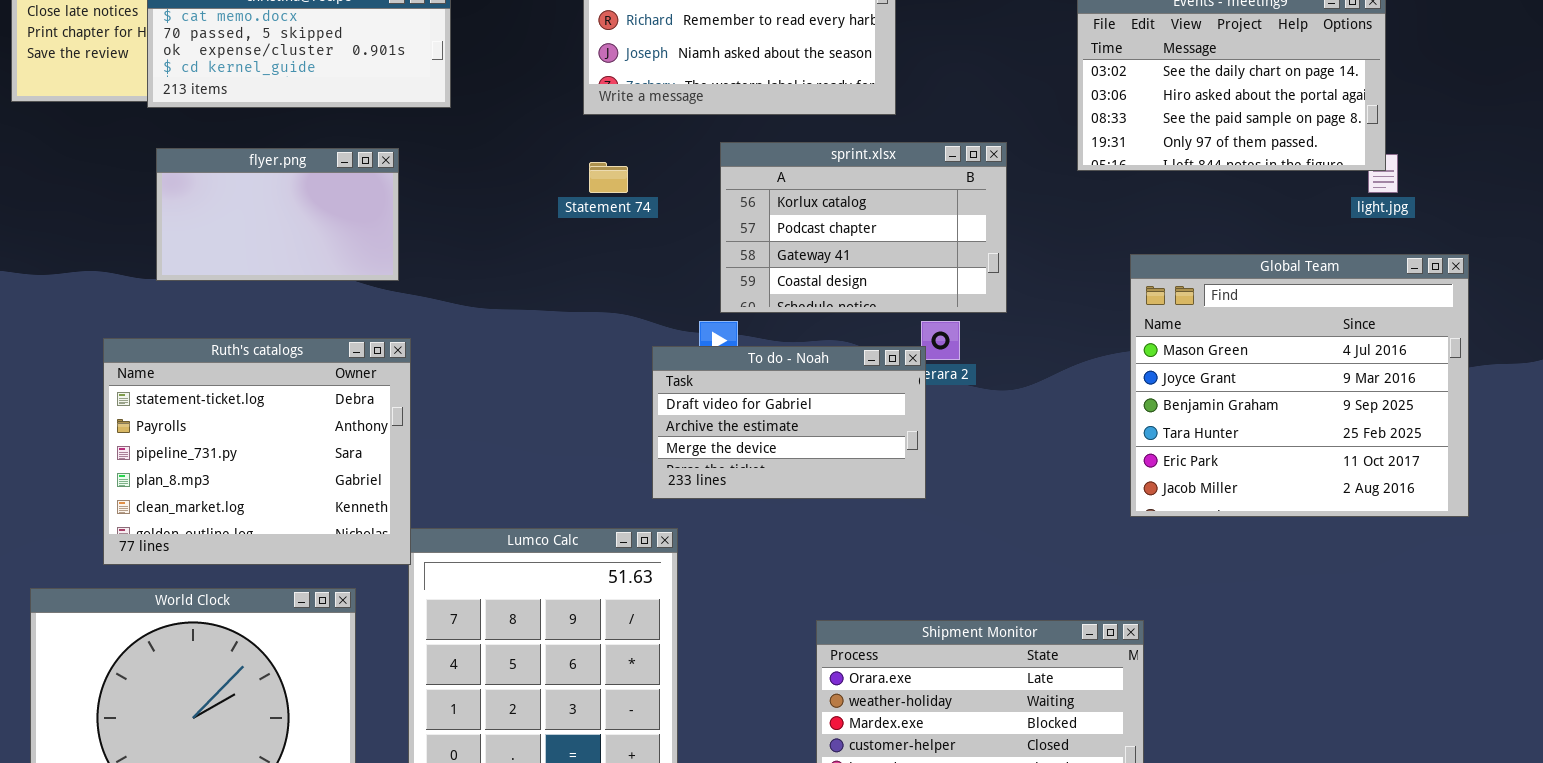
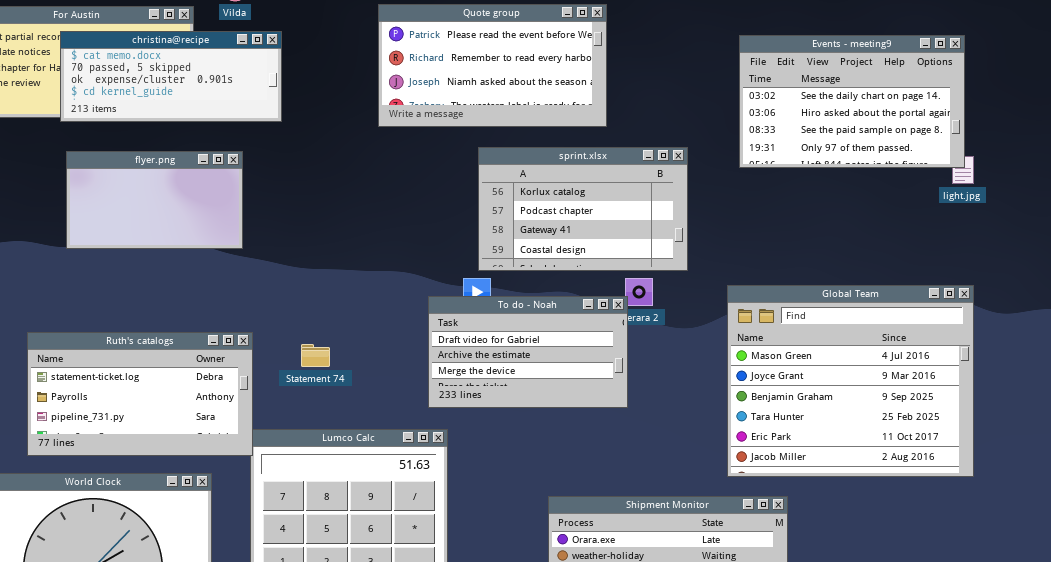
Statement 74: [589,162,628,193] -> [301,344,330,367], moved
Global Team: [1130,254,1469,517] -> [727,285,974,477], moved
Ruth's catalogs: [103,338,411,565] -> [27,332,253,456], resized

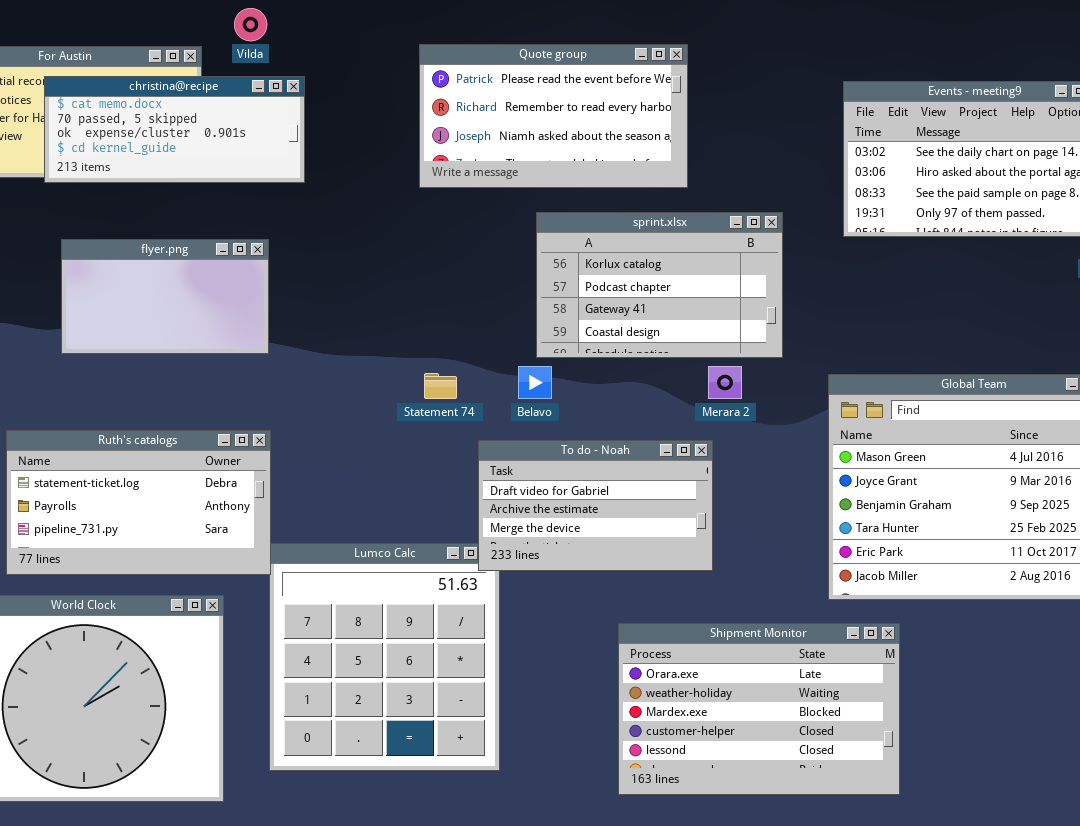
flyer.png: [66,151,243,249] -> [61,239,269,354], moved
To do - Noah: [428,296,628,408] -> [478,440,713,571], moved
Statement 74: [301,344,330,367] -> [424,373,457,399], moved

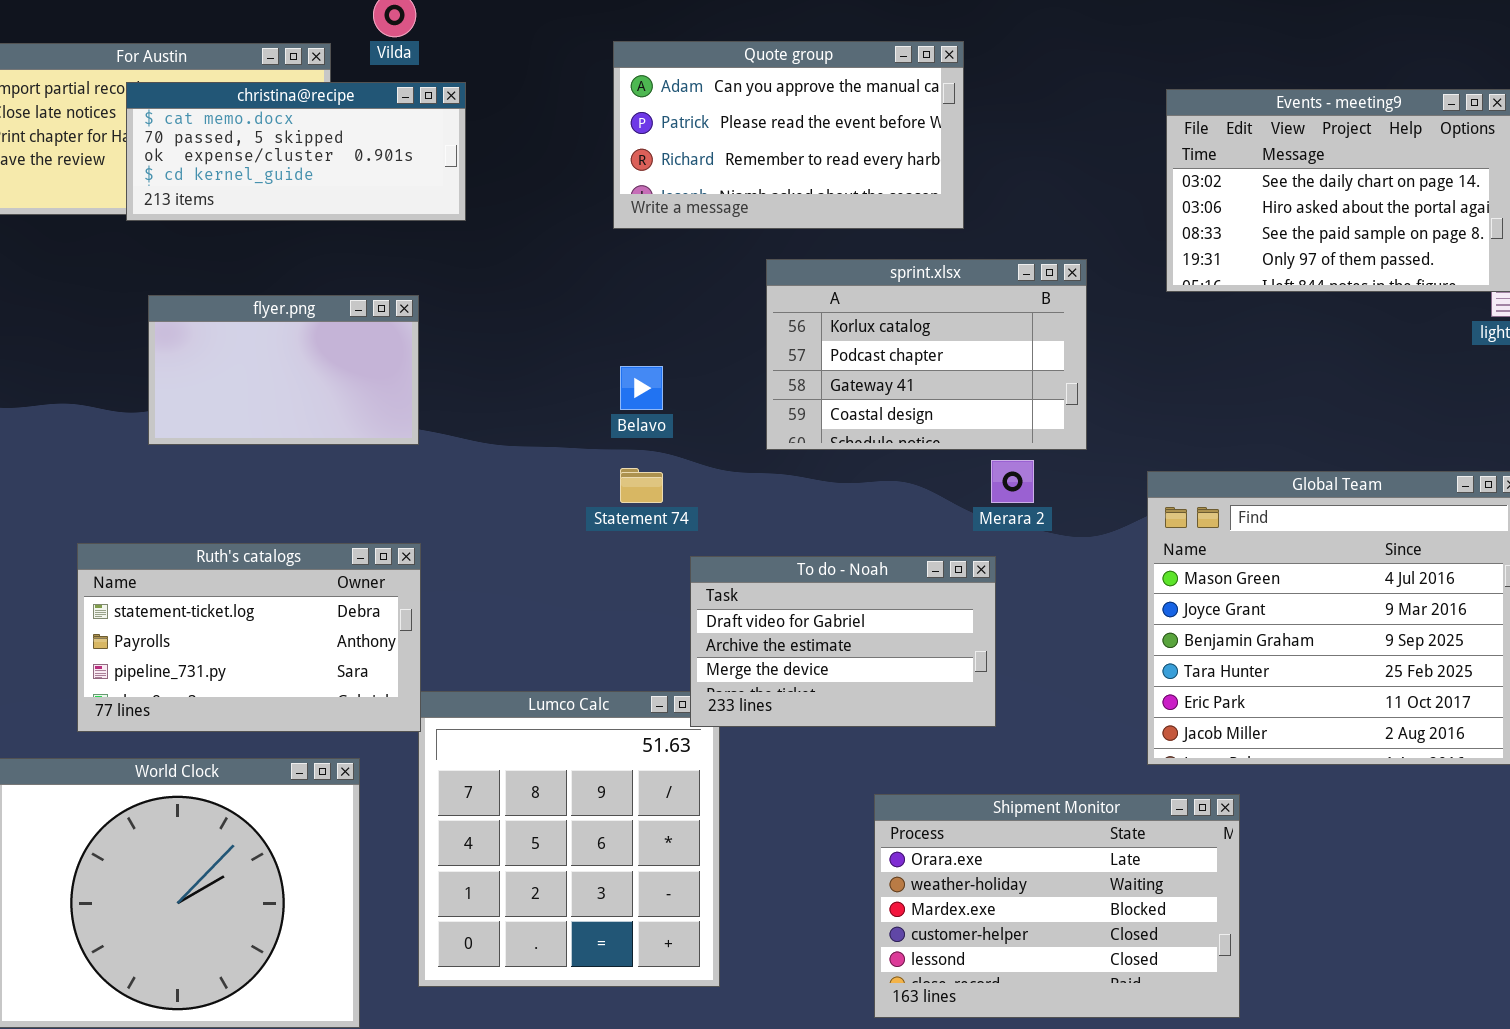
Quote group: [419,44,688,188] -> [613,41,964,229], scrolled up 1 row
Belavo: [518,366,552,399] -> [620,366,663,410], moved

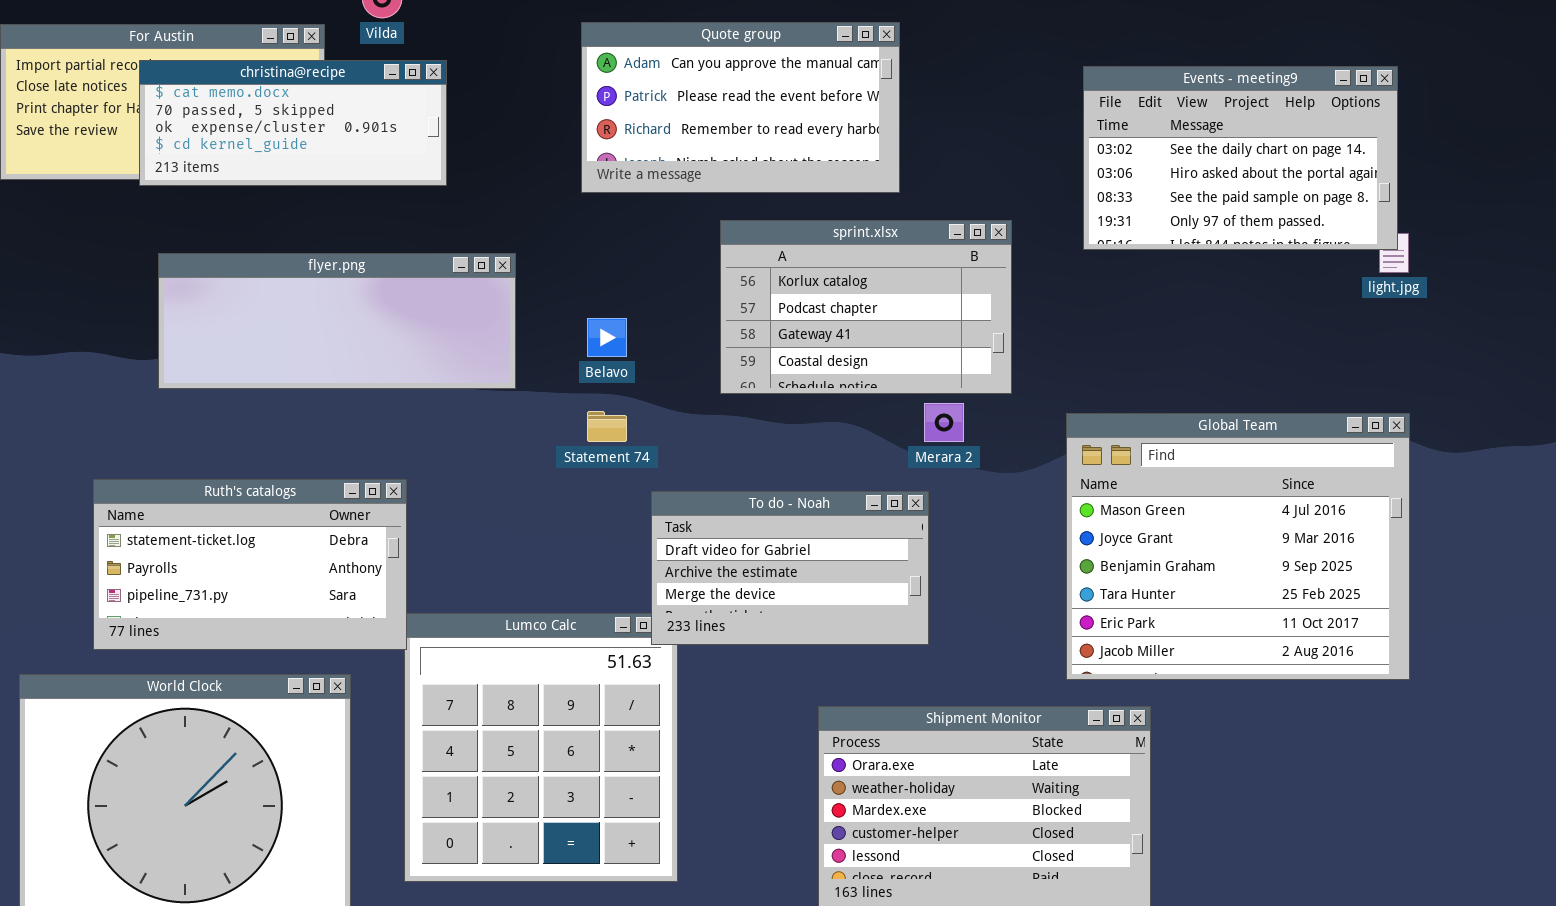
flyer.png: [148,295,419,445] -> [158,253,516,389], resized

